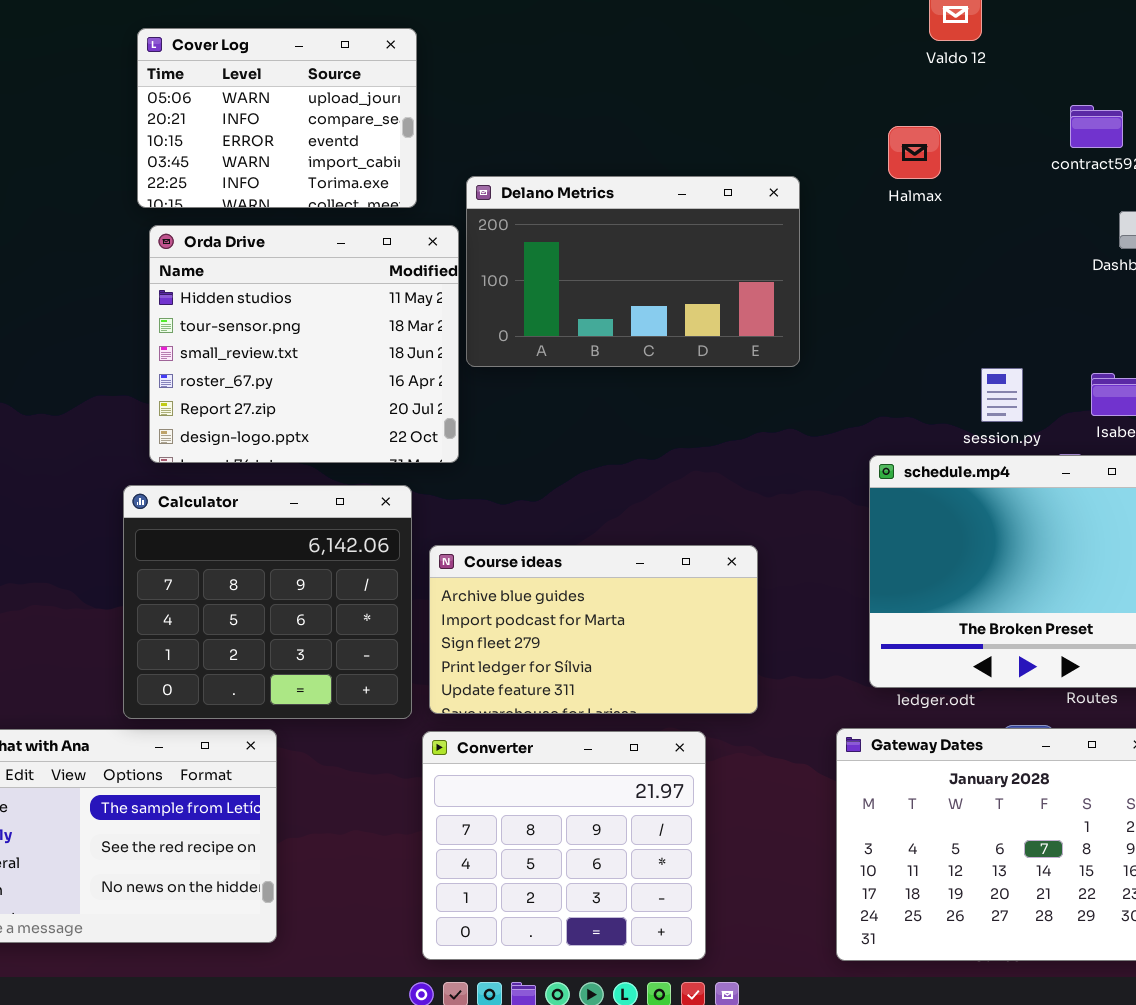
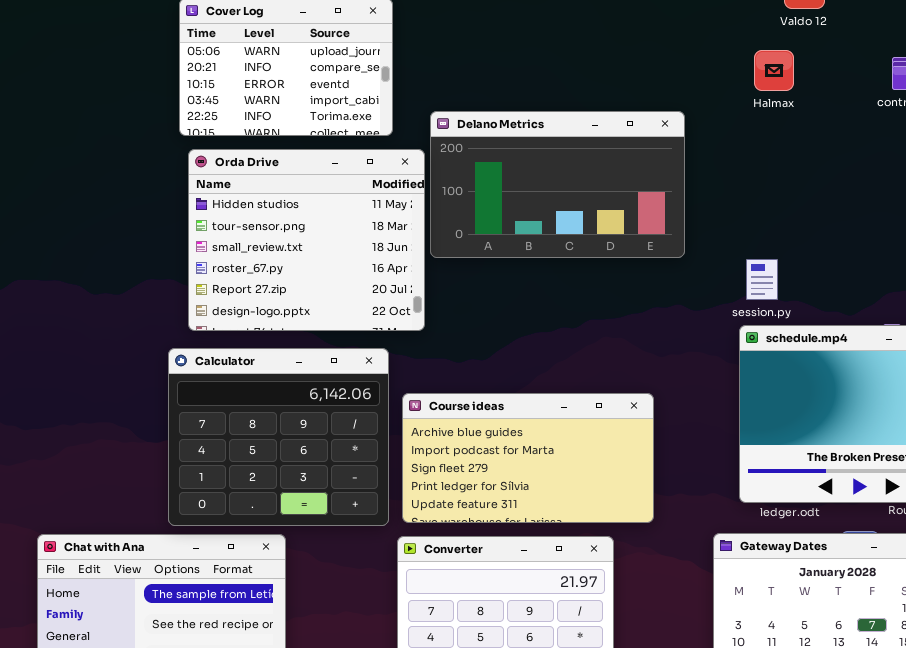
Halmax: [888,126,941,179] -> [754,50,794,91], moved
session.py: [981,368,1023,422] -> [746,259,778,300], moved

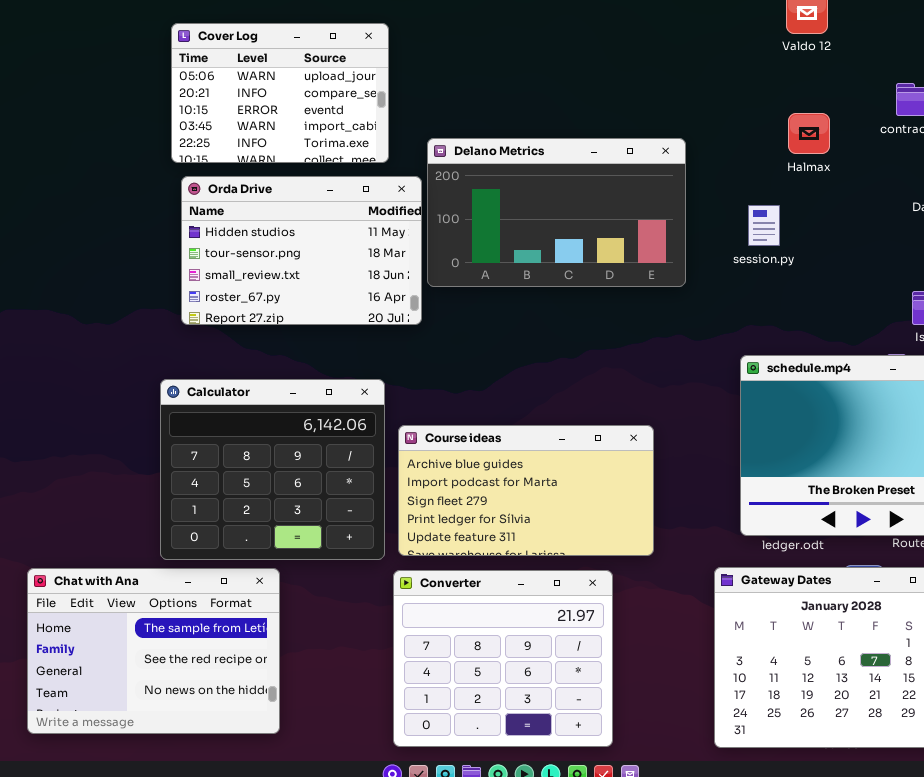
Halmax: [754,50,794,91] -> [788,113,830,154], moved
Orda Drive: [188,149,425,331] -> [181,176,422,325], resized
session.py: [746,259,778,300] -> [748,205,780,246], moved

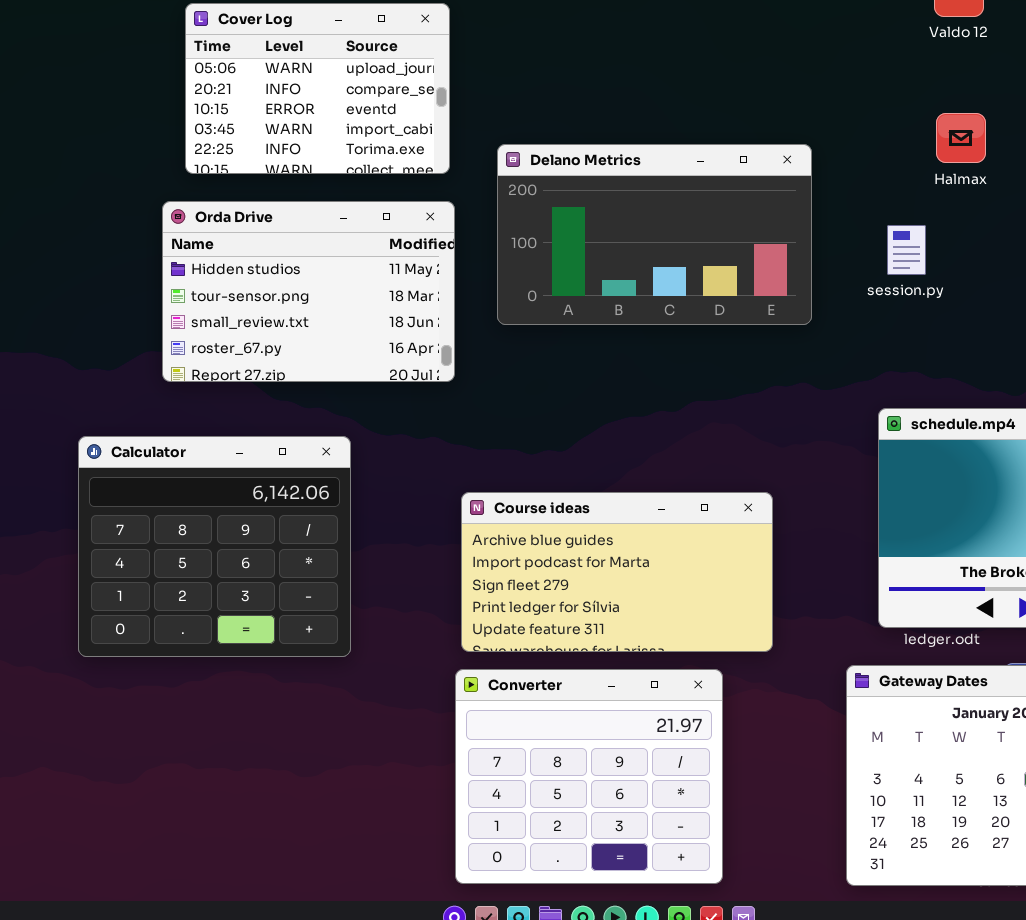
Orda Drive: [181,176,422,325] -> [162,201,455,382], moved
Calculator: [160,379,385,560] -> [78,436,351,657], moved
Chat with Ana: [27,568,280,734] -> none, closed

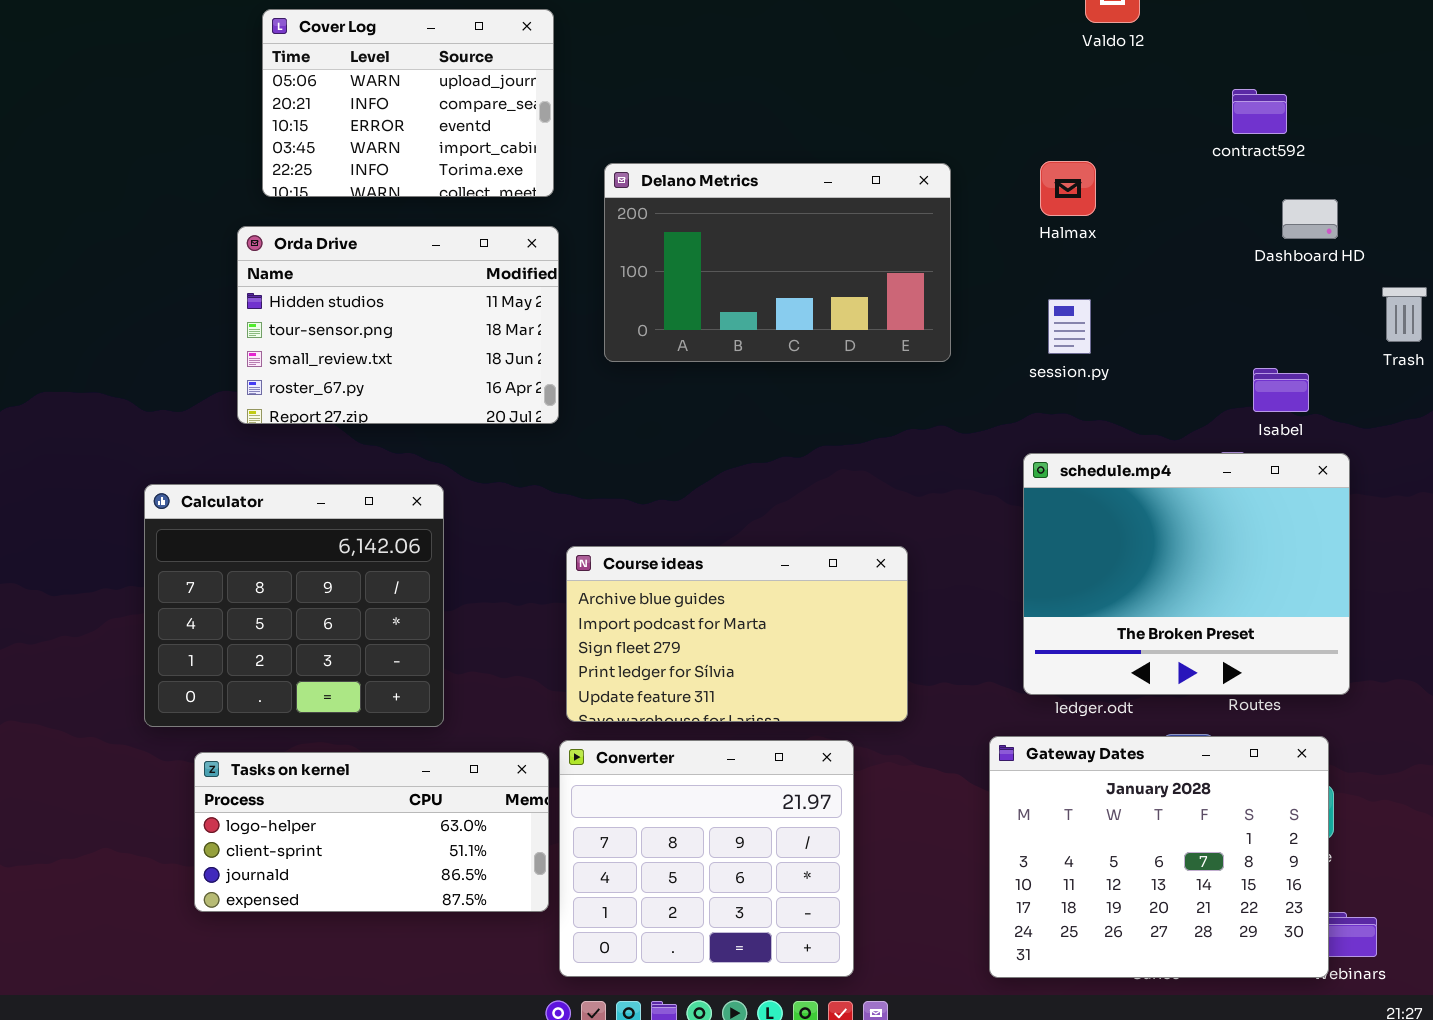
Halmax: [936,113,986,163] -> [1040,161,1096,216], moved
session.py: [887,225,926,275] -> [1048,299,1091,354], moved
Tasks on kernel: none -> [194,752,549,912], opened

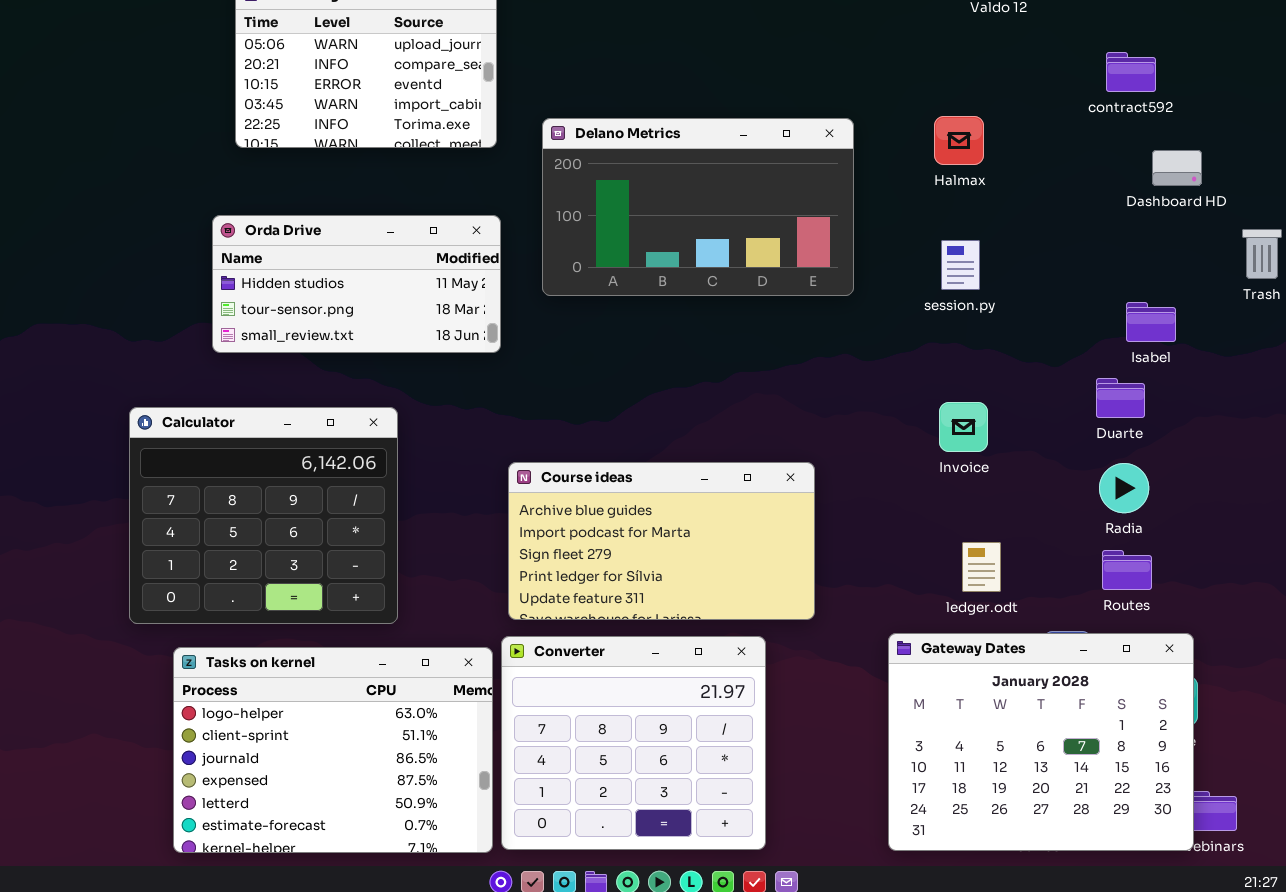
Orda Drive: [237,226,559,424] -> [212,215,501,353], resized
schedule.mp4: [1023,453,1350,695] -> none, closed
Tasks on kernel: [194,752,549,912] -> [173,647,493,853], resized

